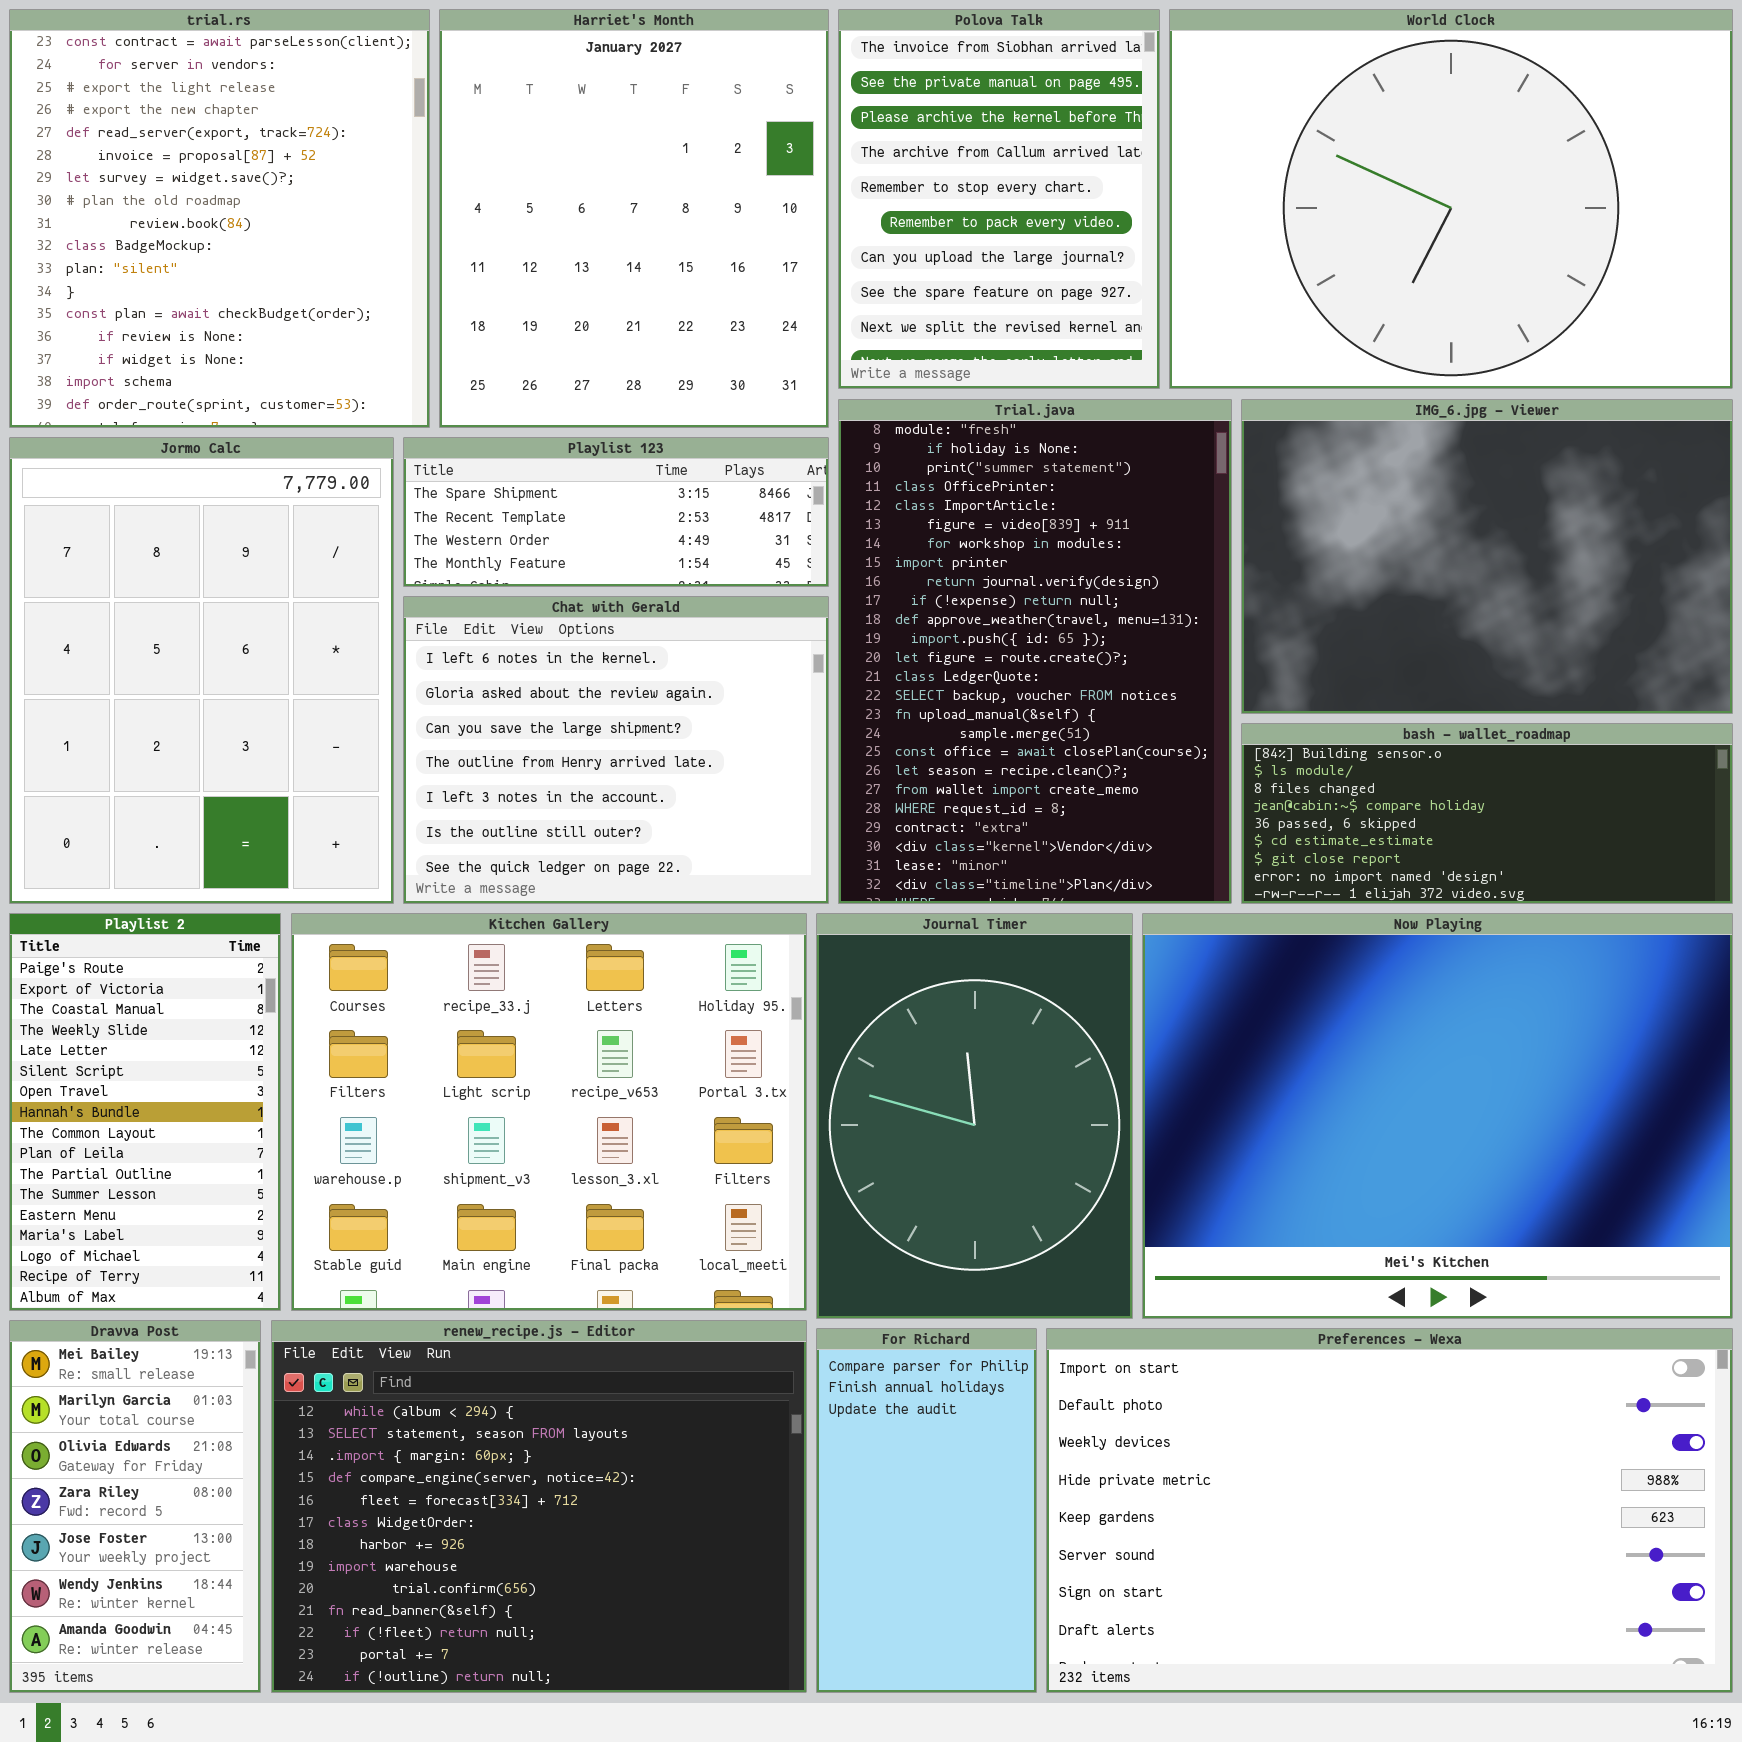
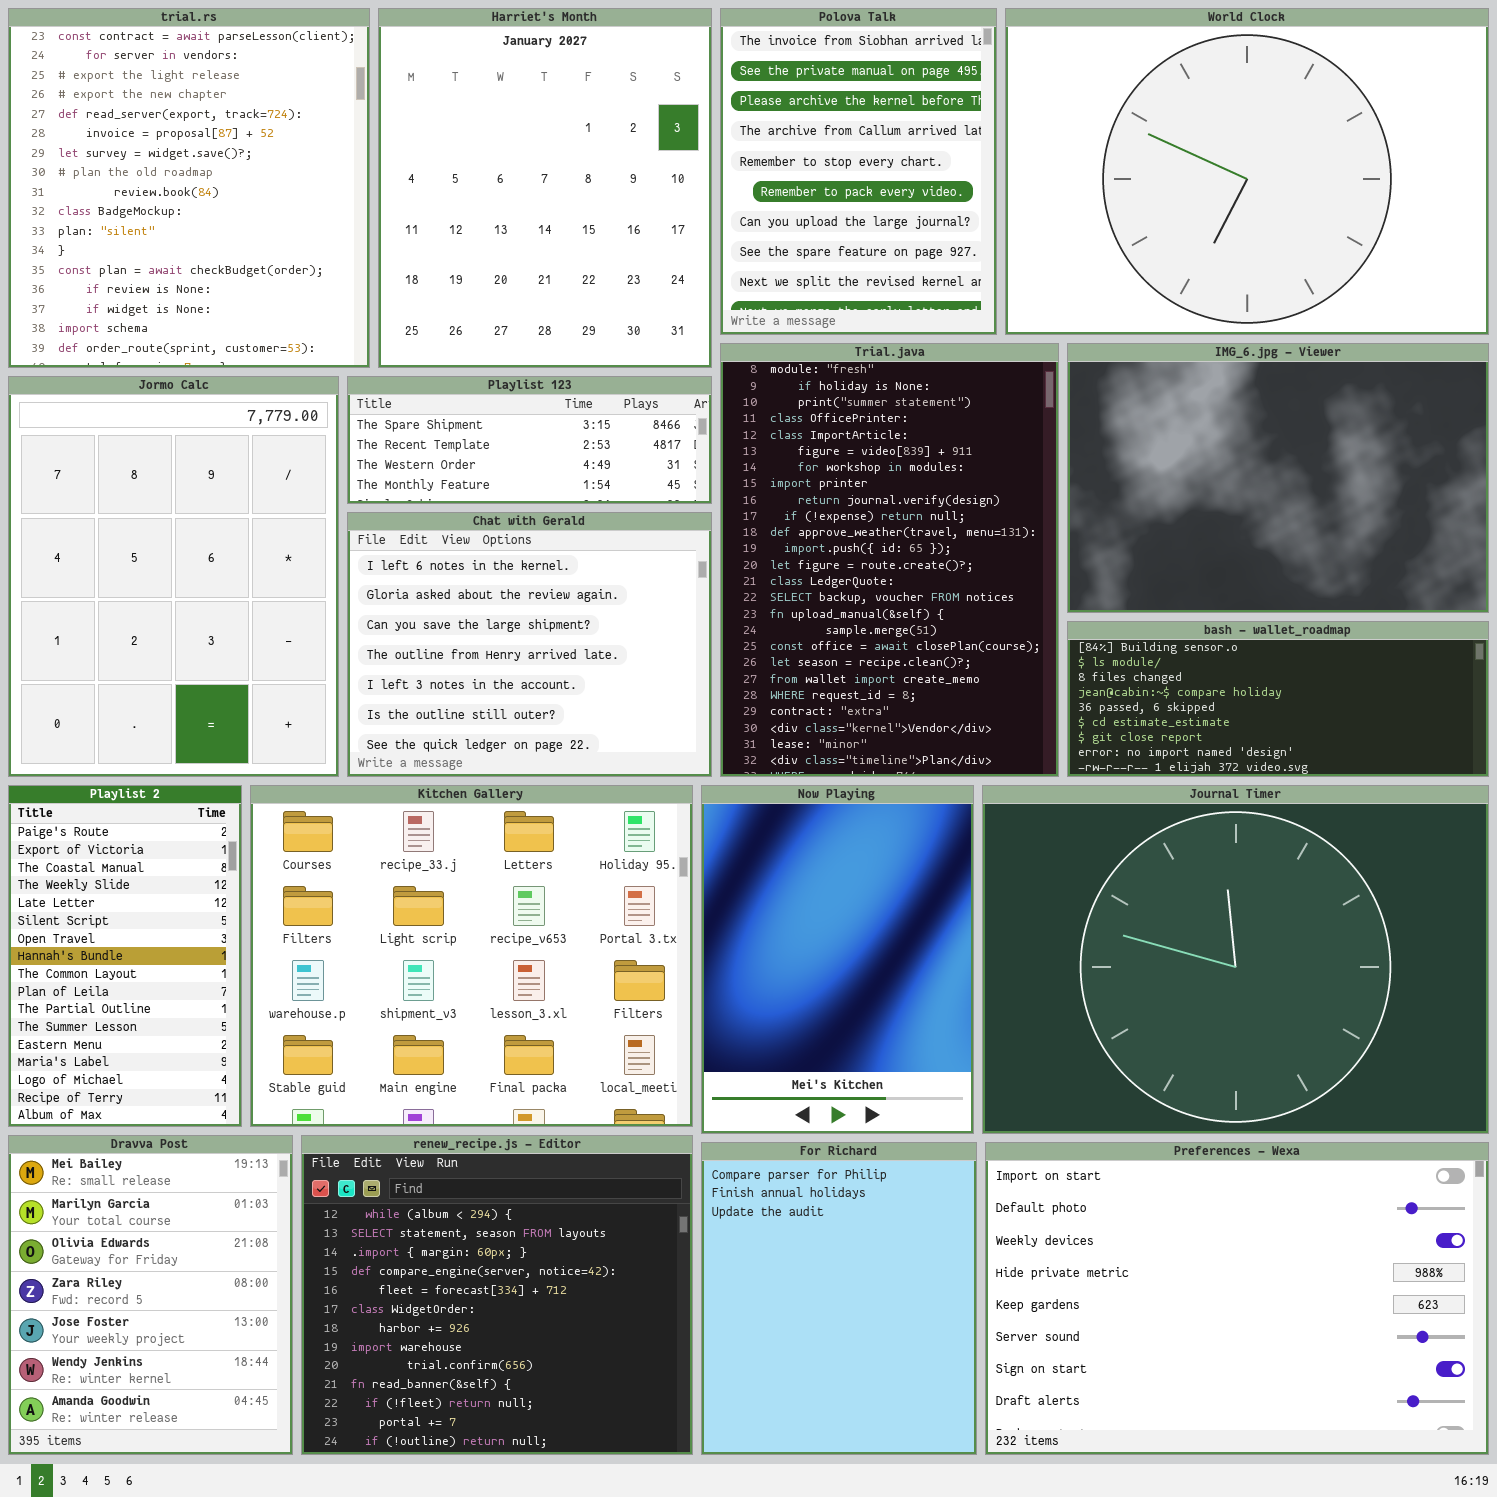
Journal Timer: [816,913,1133,1319] -> [982,785,1489,1134], moved, resized
Now Playing: [1142,913,1733,1319] -> [701,785,974,1134], moved, resized
Dravva Post: [9,1320,261,1693] -> [8,1135,293,1455], resized
renew_recipe.js - Editor: [271,1320,807,1693] -> [301,1135,693,1455], resized
For Richard: [816,1328,1037,1693] -> [701,1142,977,1455], resized
Preferences - Wexa: [1046,1328,1733,1693] -> [985,1142,1489,1455], resized

